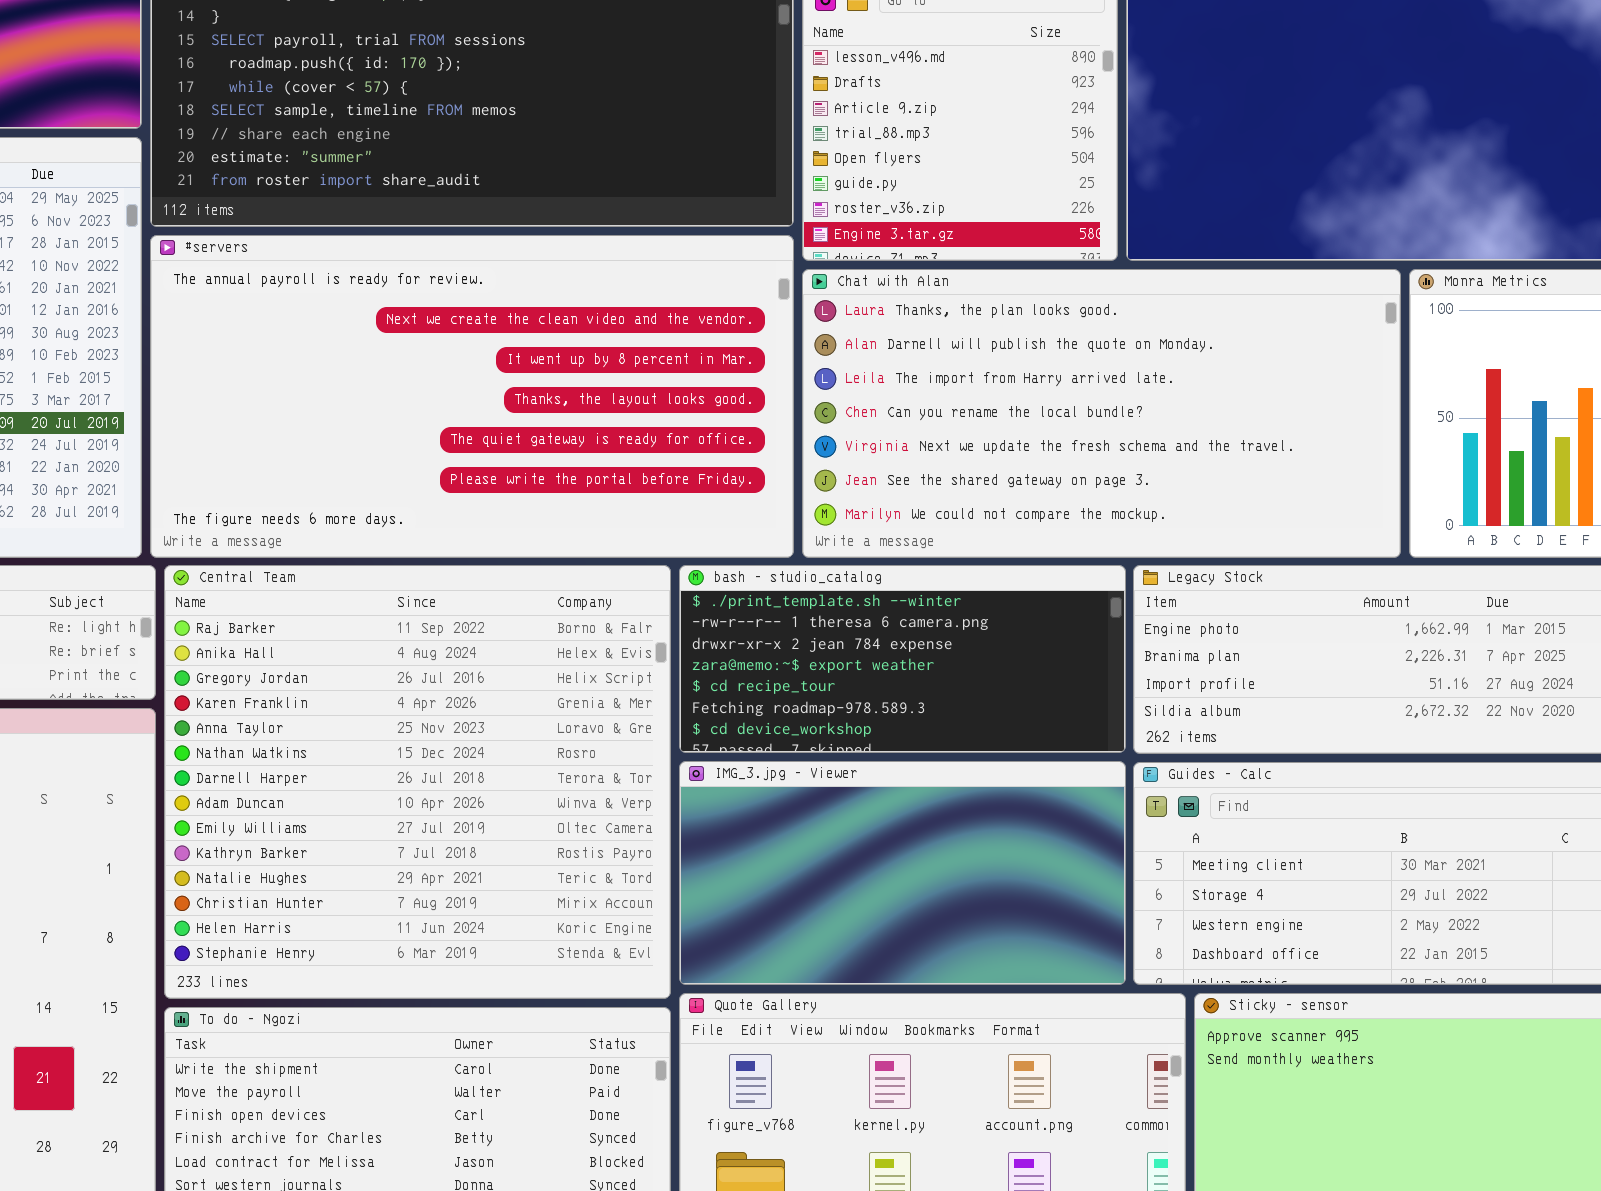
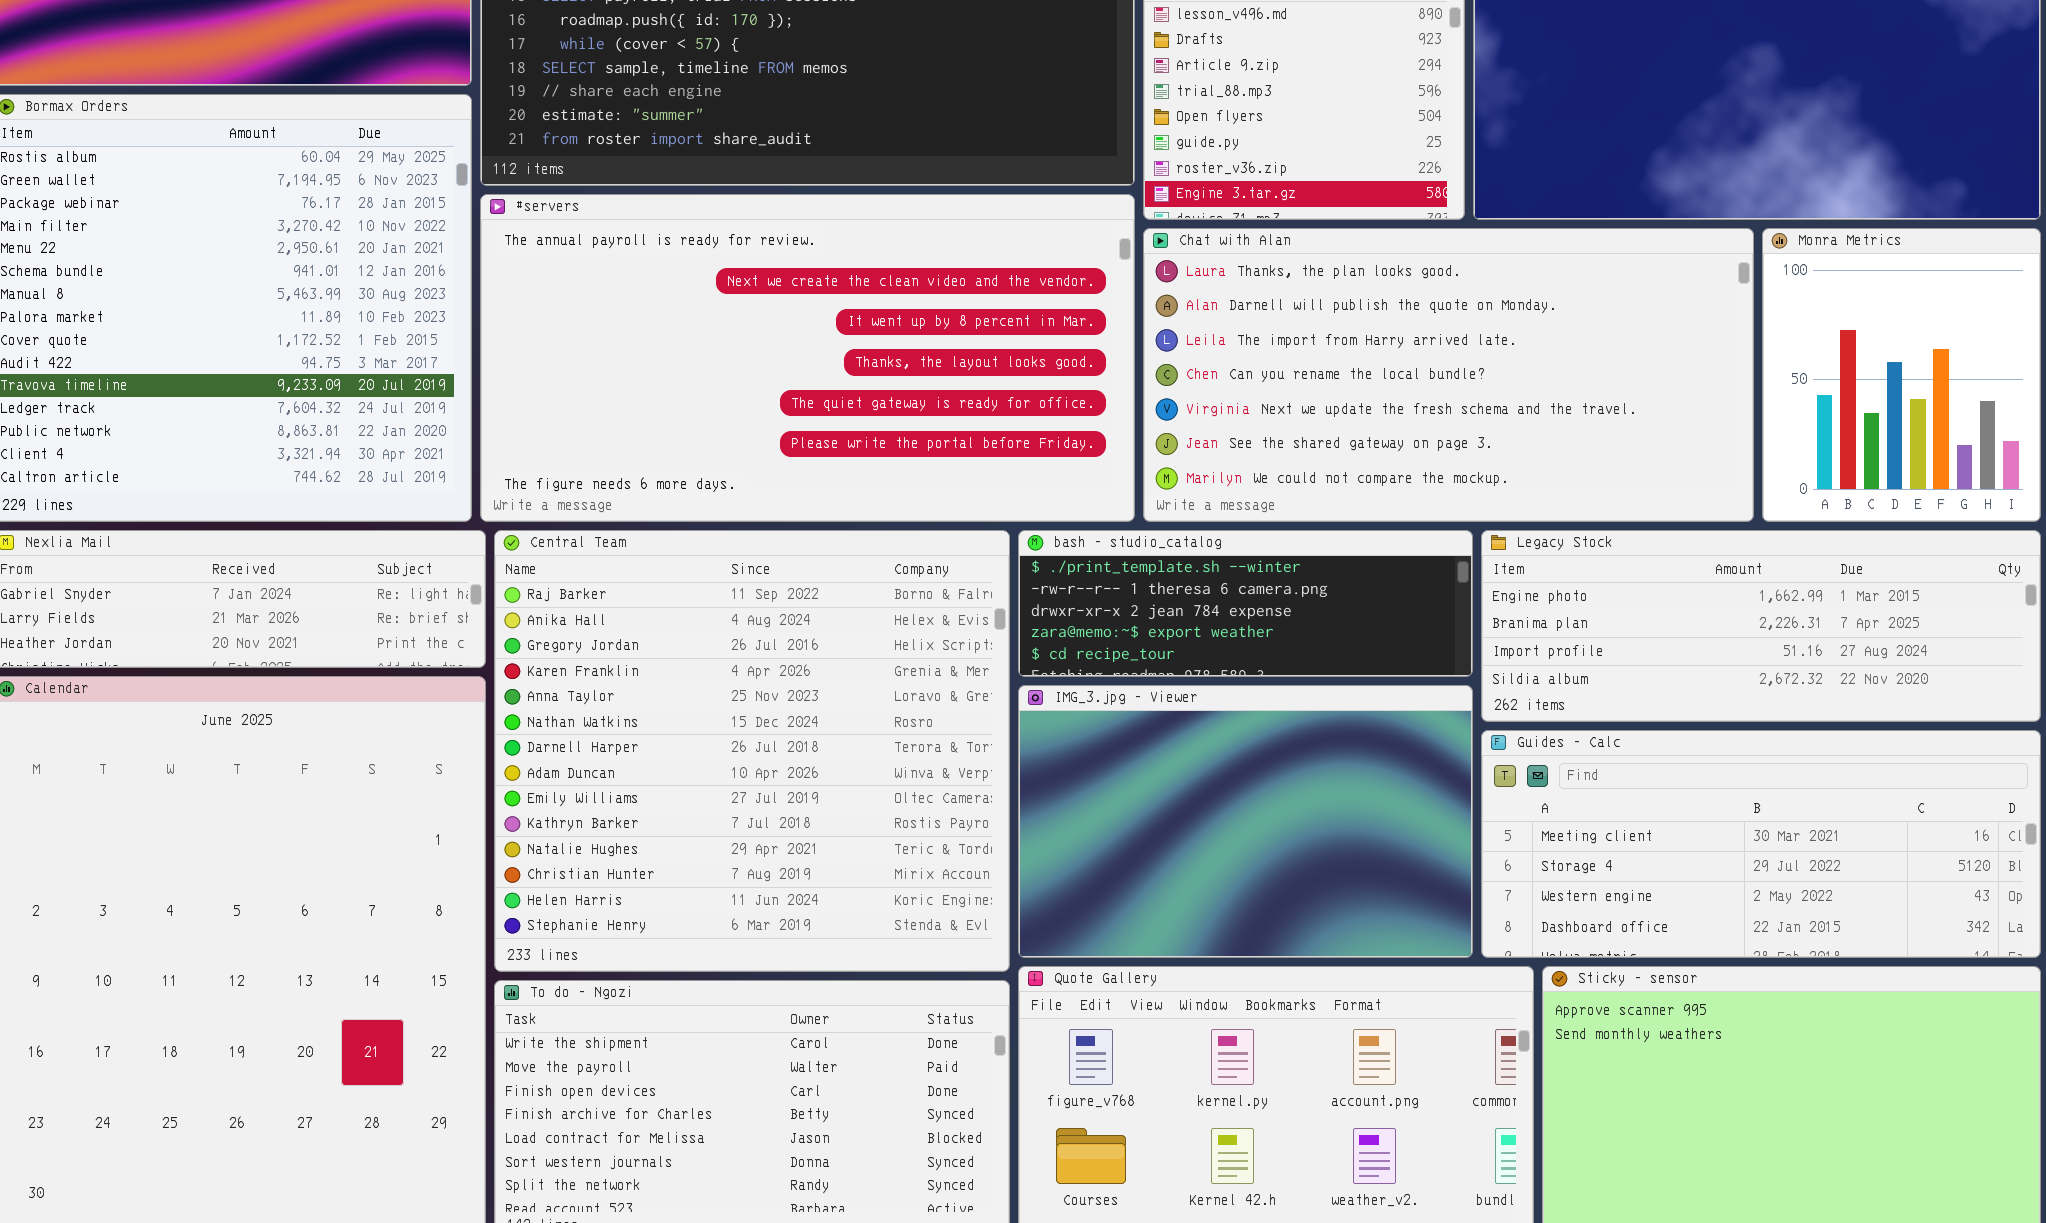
bash - studio_catalog: [679,565,1126,753] -> [1018,530,1473,677], resized
IMG_3.jpg - Viewer: [679,761,1126,985] -> [1018,685,1473,958], resized

